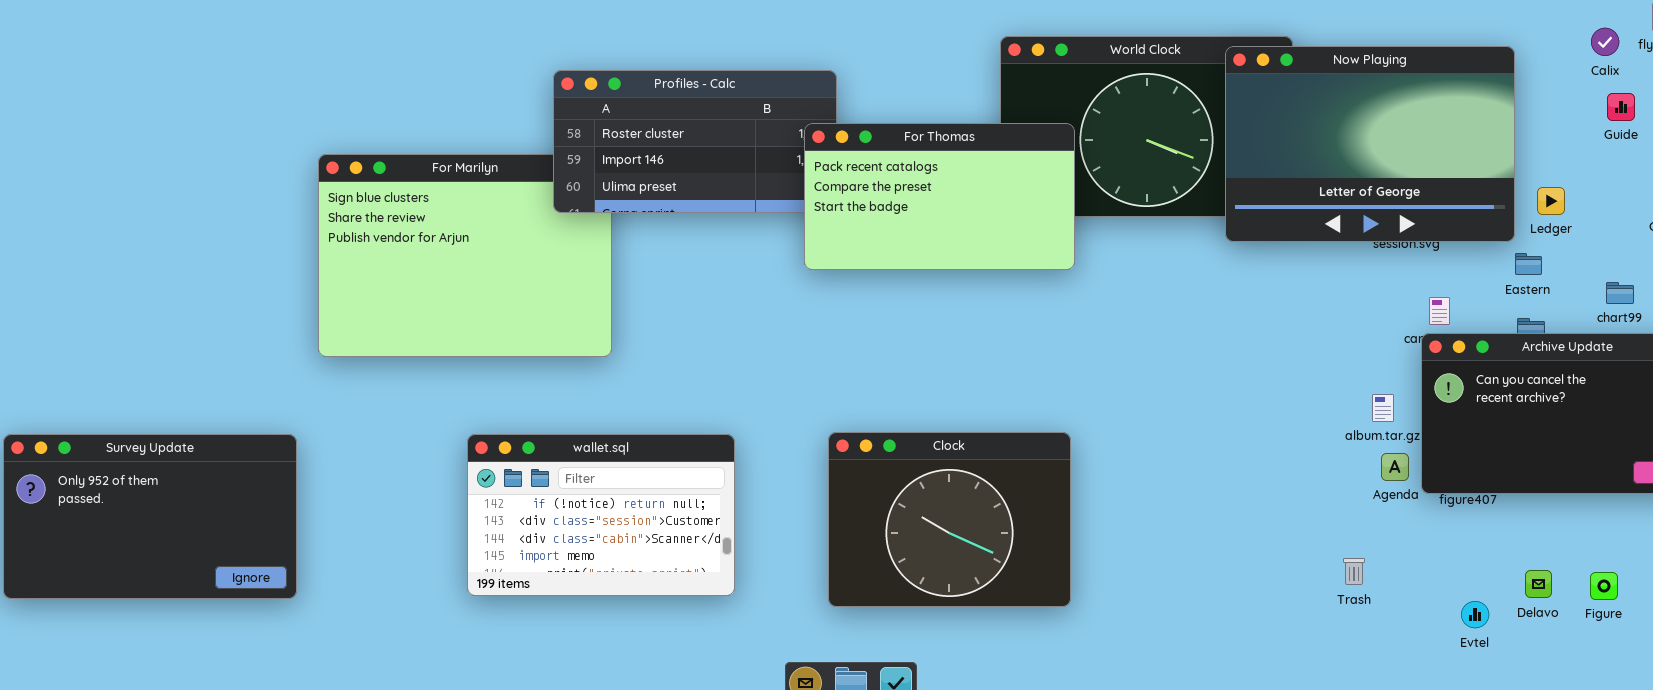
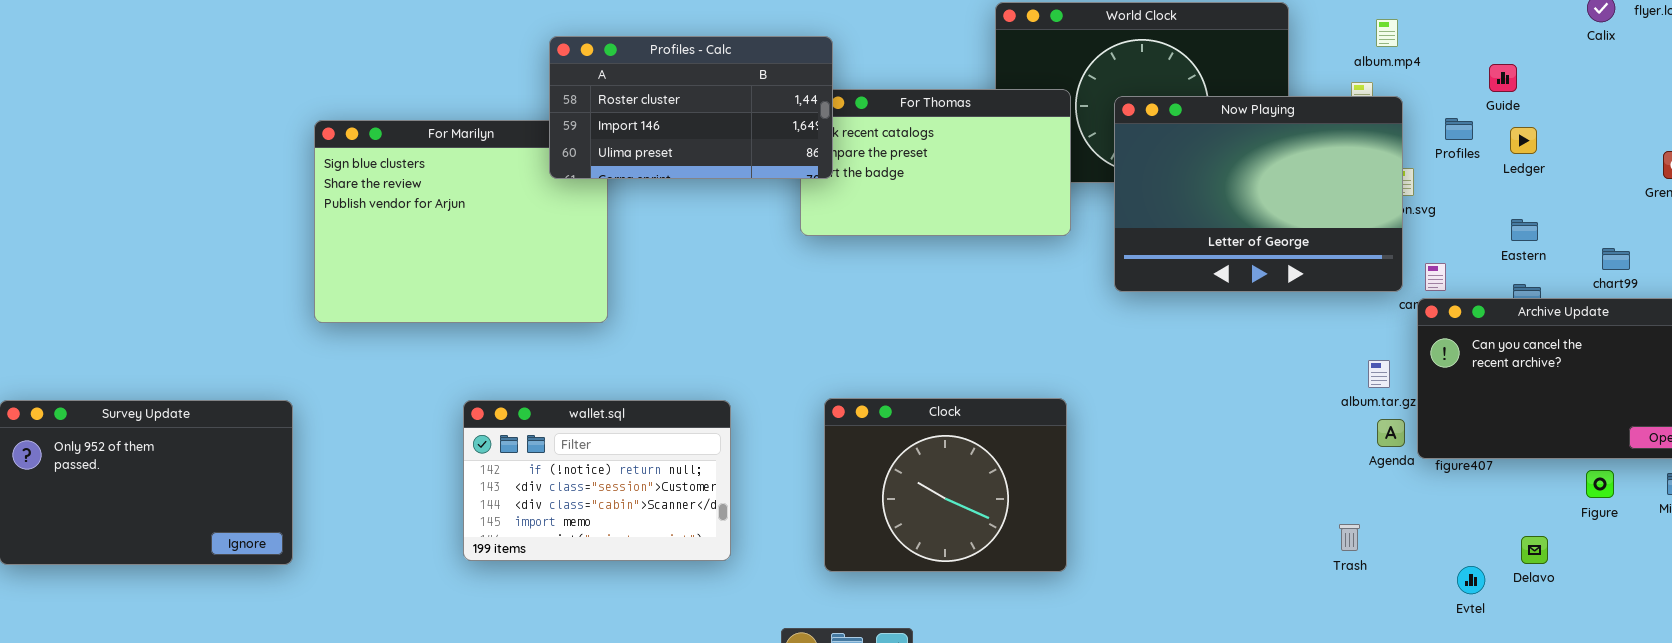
Now Playing: [1225,46,1515,242] -> [1114,96,1403,292], moved
Profiles - Calc: [553,70,837,213] -> [549,36,833,179], raised
Guide: [1607,93,1635,121] -> [1489,64,1517,92], moved
Ledger: [1537,187,1565,215] -> [1510,127,1537,154], moved
Figure: [1590,572,1618,600] -> [1586,470,1614,498], moved

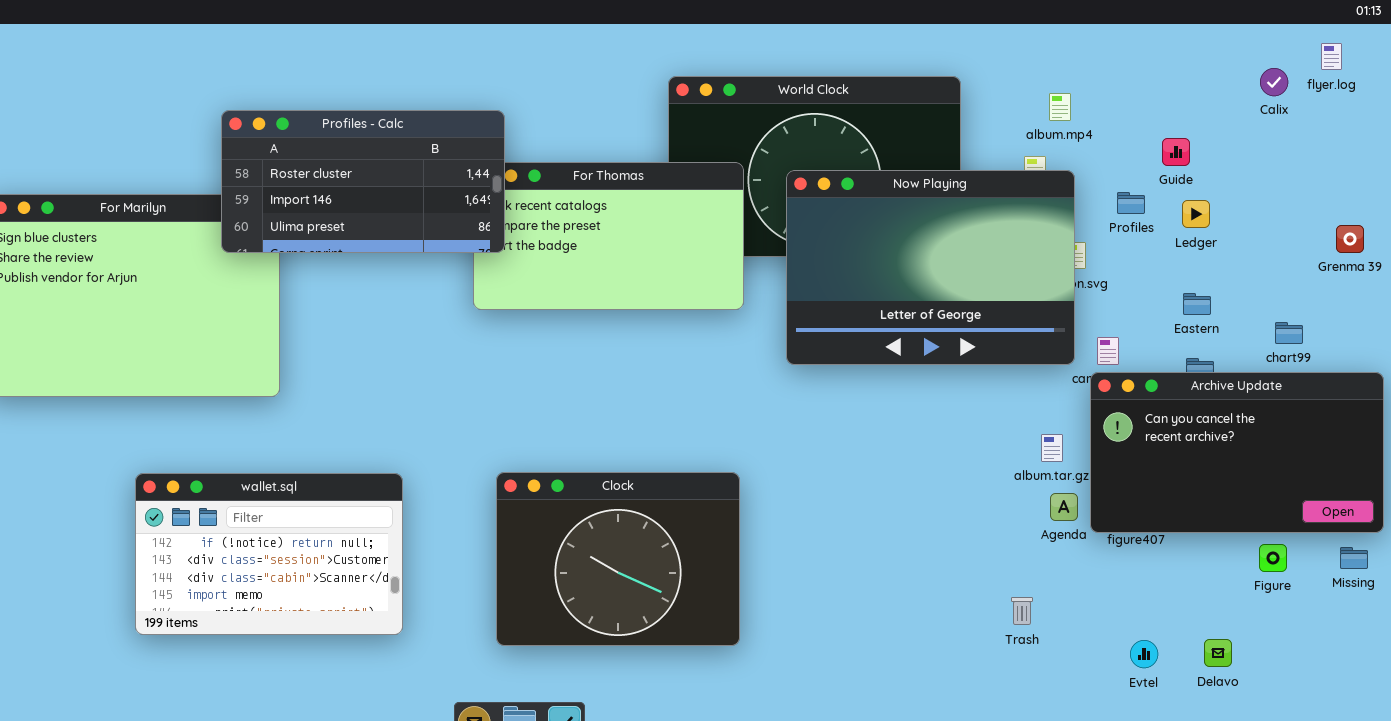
Delavo: [1521,536,1548,564] -> [1204,639,1232,667], moved

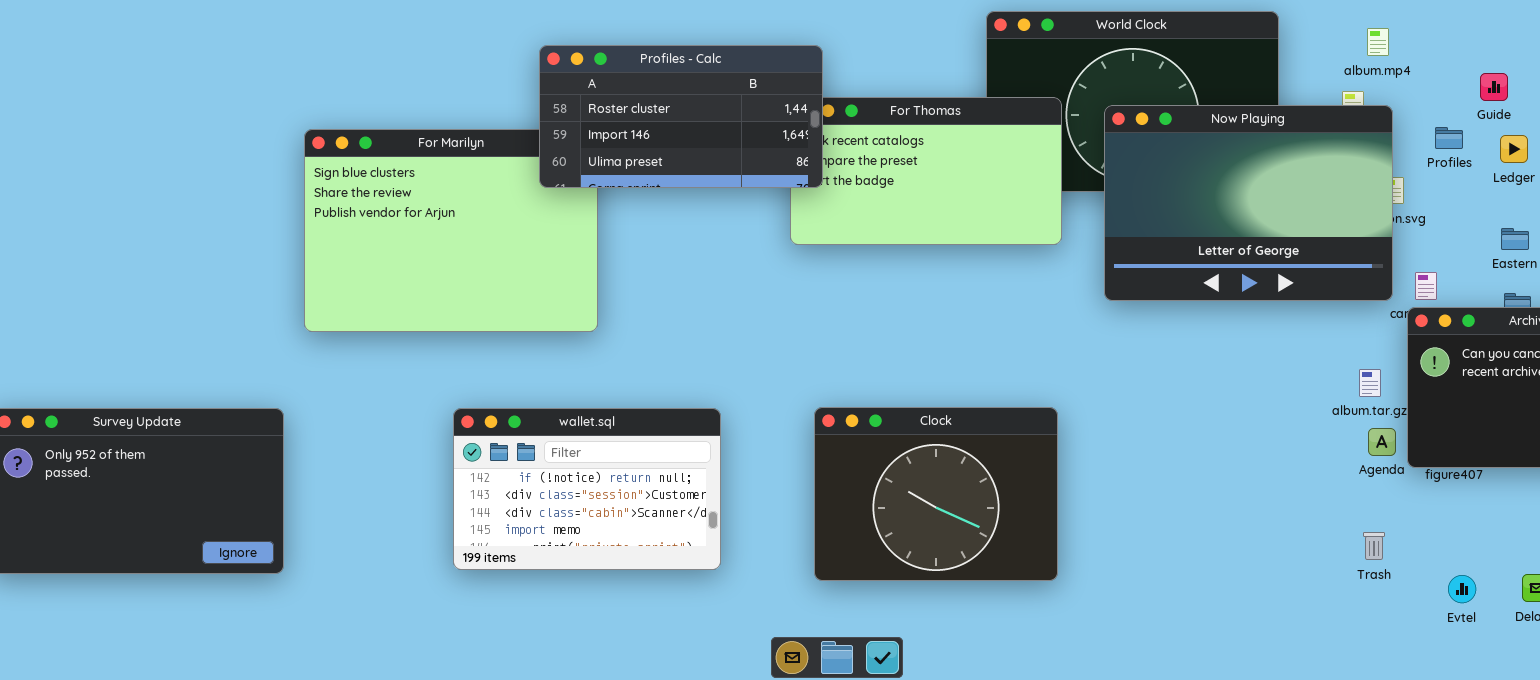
Trash: [1011,597,1033,625] -> [1363,532,1385,560], moved

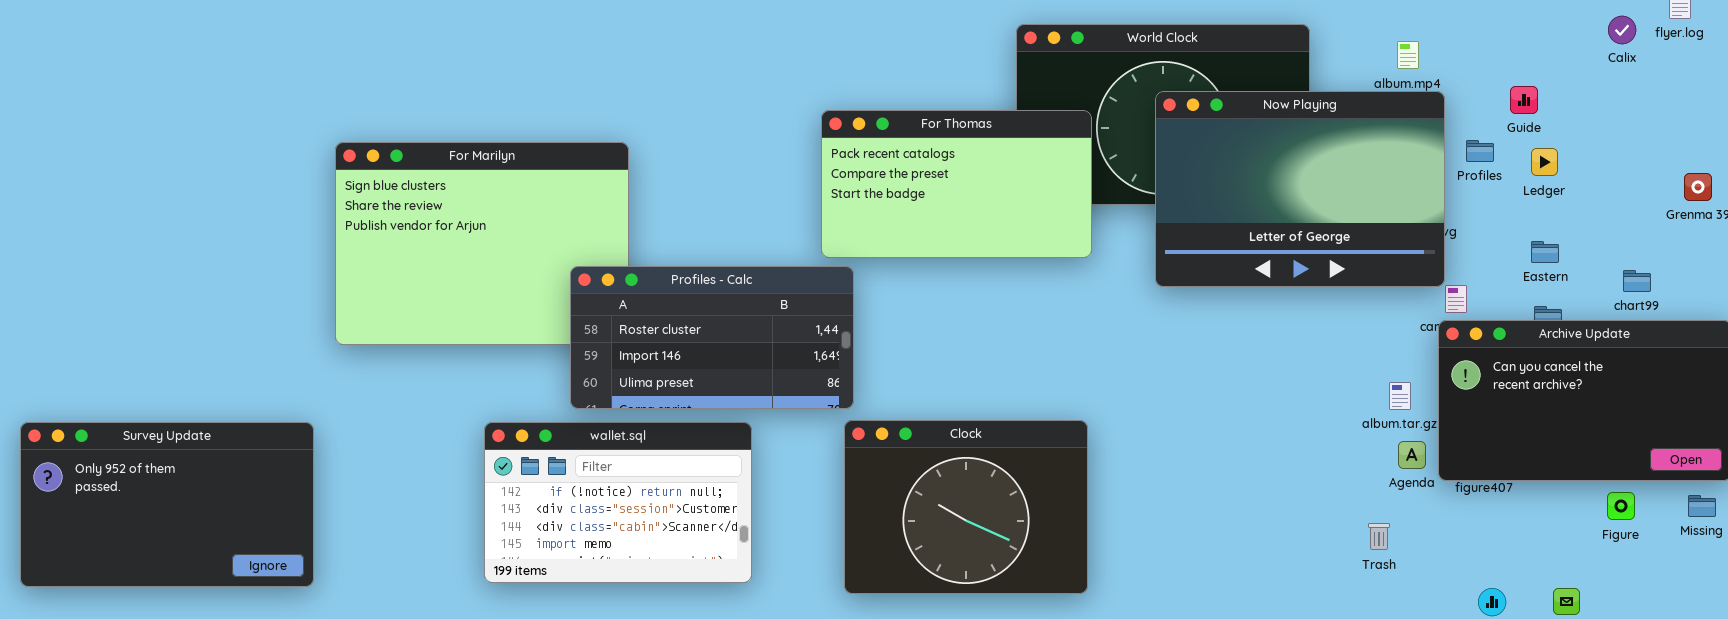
Profiles - Calc: [539,45,823,188] -> [570,266,854,409], moved
Now Playing: [1104,105,1393,301] -> [1155,91,1445,287], moved
Trash: [1363,532,1385,560] -> [1368,523,1390,550], moved

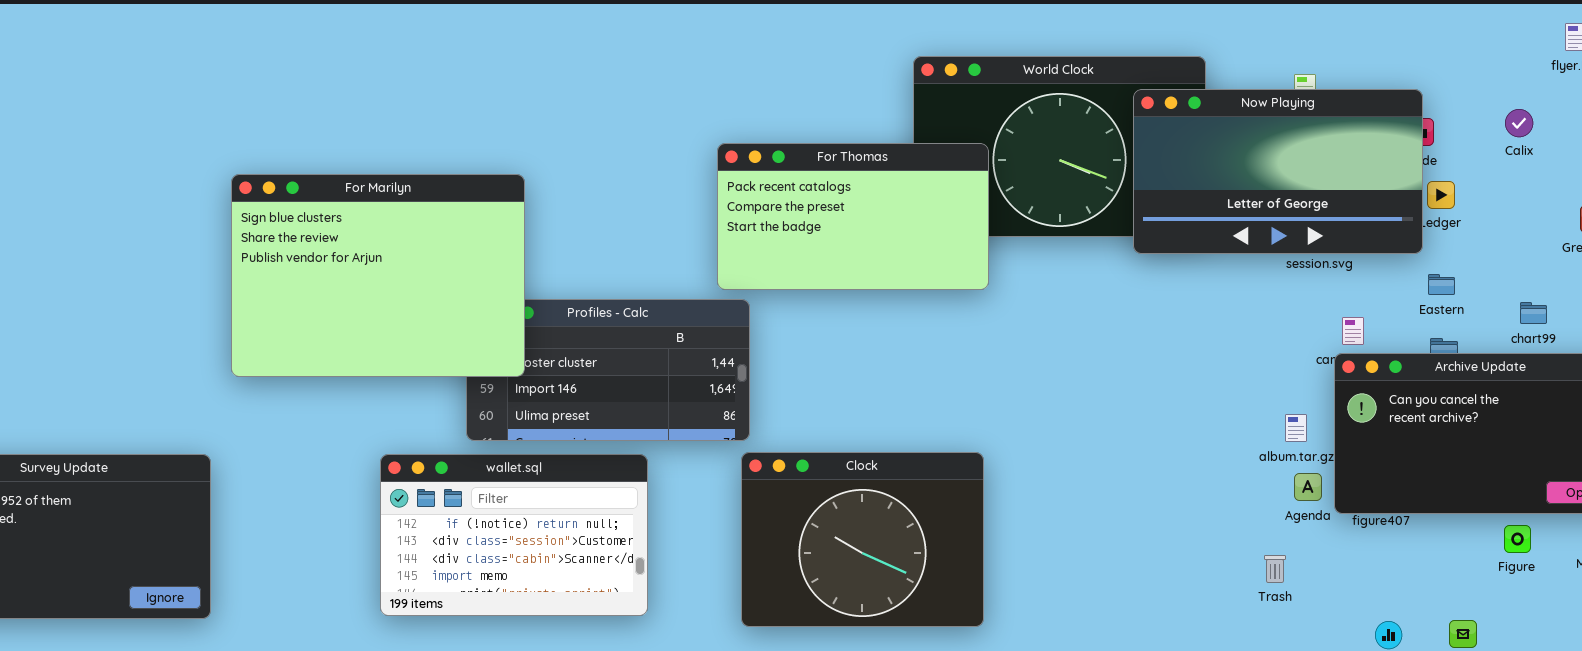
Calix: [1608,16,1636,44] -> [1505,109,1533,137], moved
Now Playing: [1155,91,1445,287] -> [1133,89,1423,254], moved, resized
For Marilyn: [335,142,629,345] -> [231,174,525,377], raised

